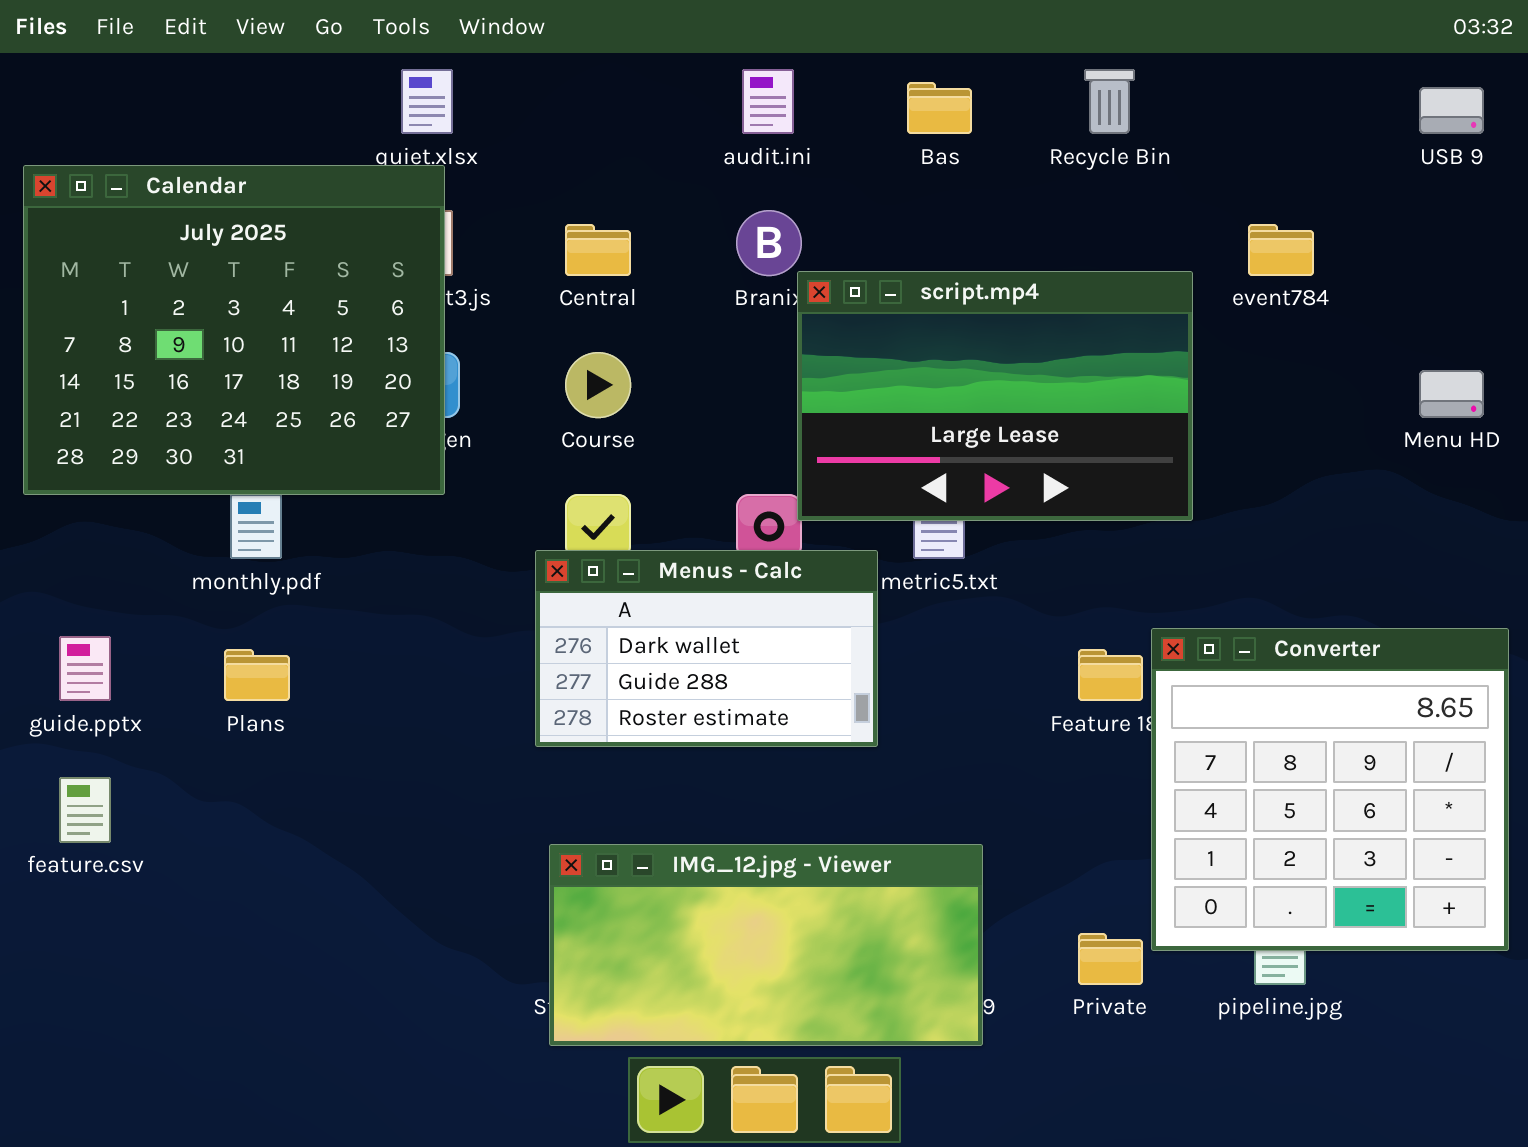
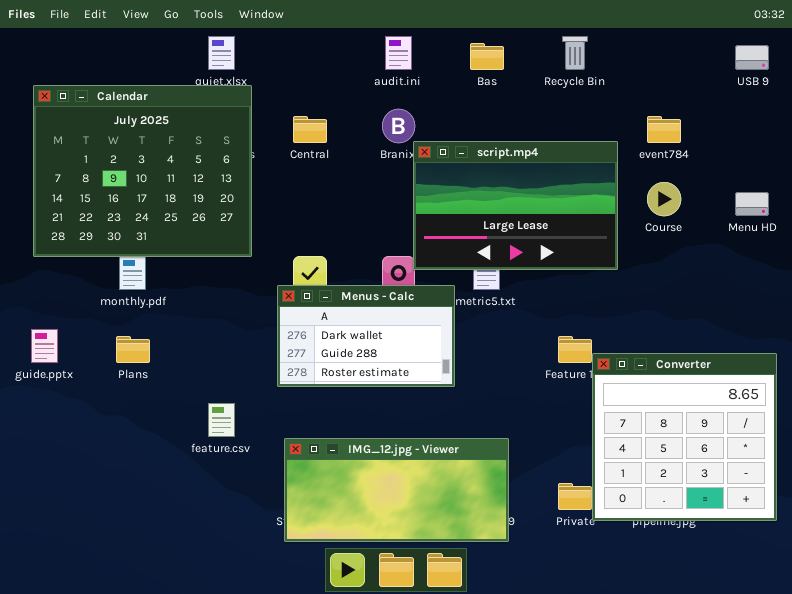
Calendar: [23,165,445,495] -> [33,85,252,257], moved
Course: [565,352,631,418] -> [647,182,681,216], moved
Converter: [1151,628,1509,951] -> [592,353,777,521], moved
feature.csv: [59,777,111,843] -> [208,403,235,437], moved

